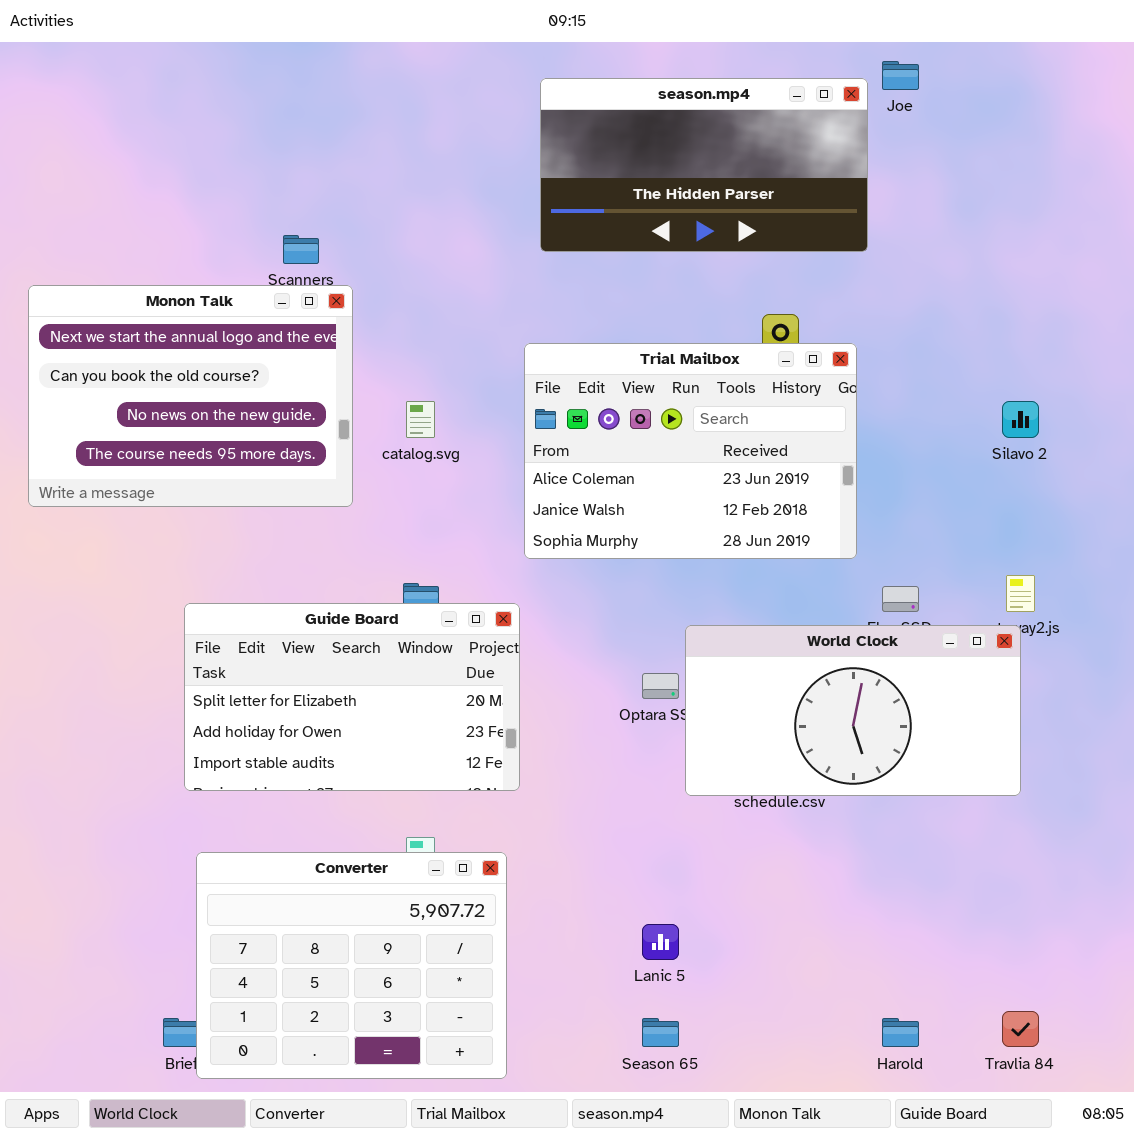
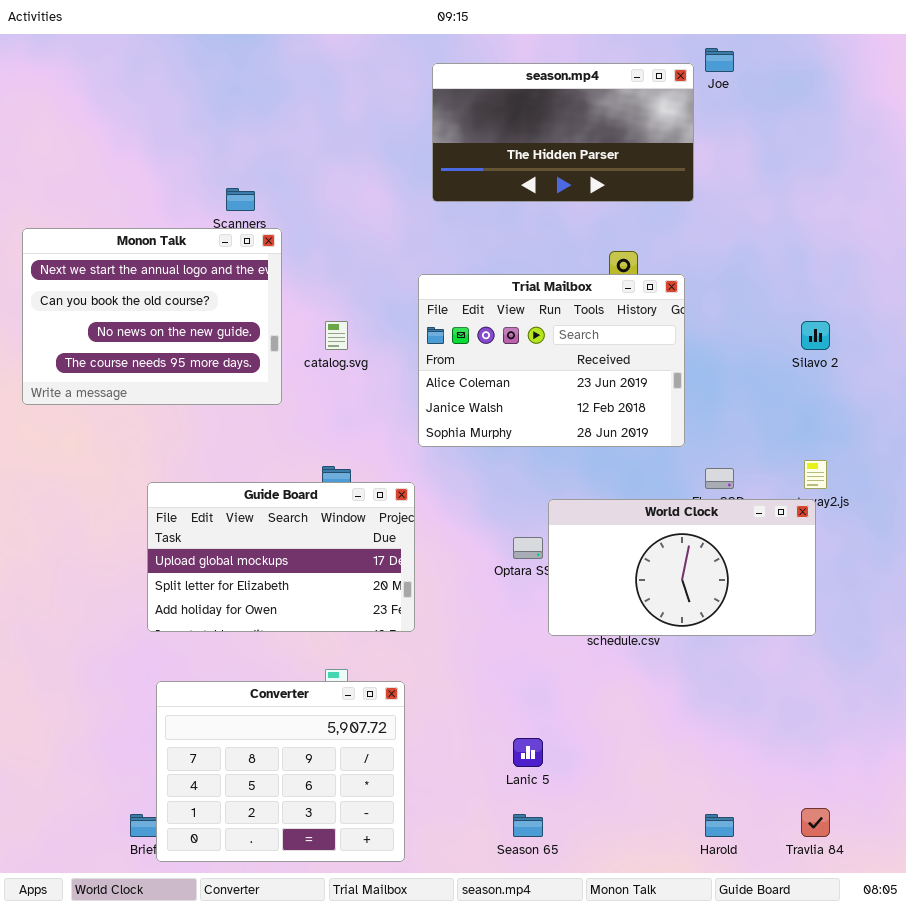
Guide Board: [184,603,520,791] -> [147,482,415,632], scrolled up 1 row

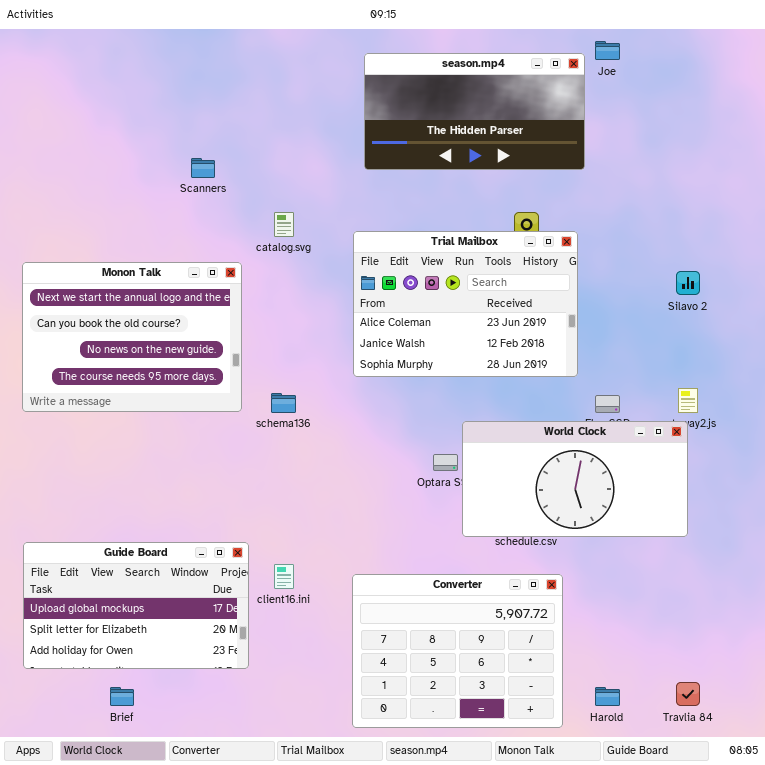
Monon Talk: [22,228,282,405] -> [22,262,242,412], moved
catalog.svg: [325,321,348,350] -> [274,212,294,237], moved
Guide Board: [147,482,415,632] -> [23,542,249,669], moved
Converter: [156,681,405,862] -> [352,574,563,728], moved

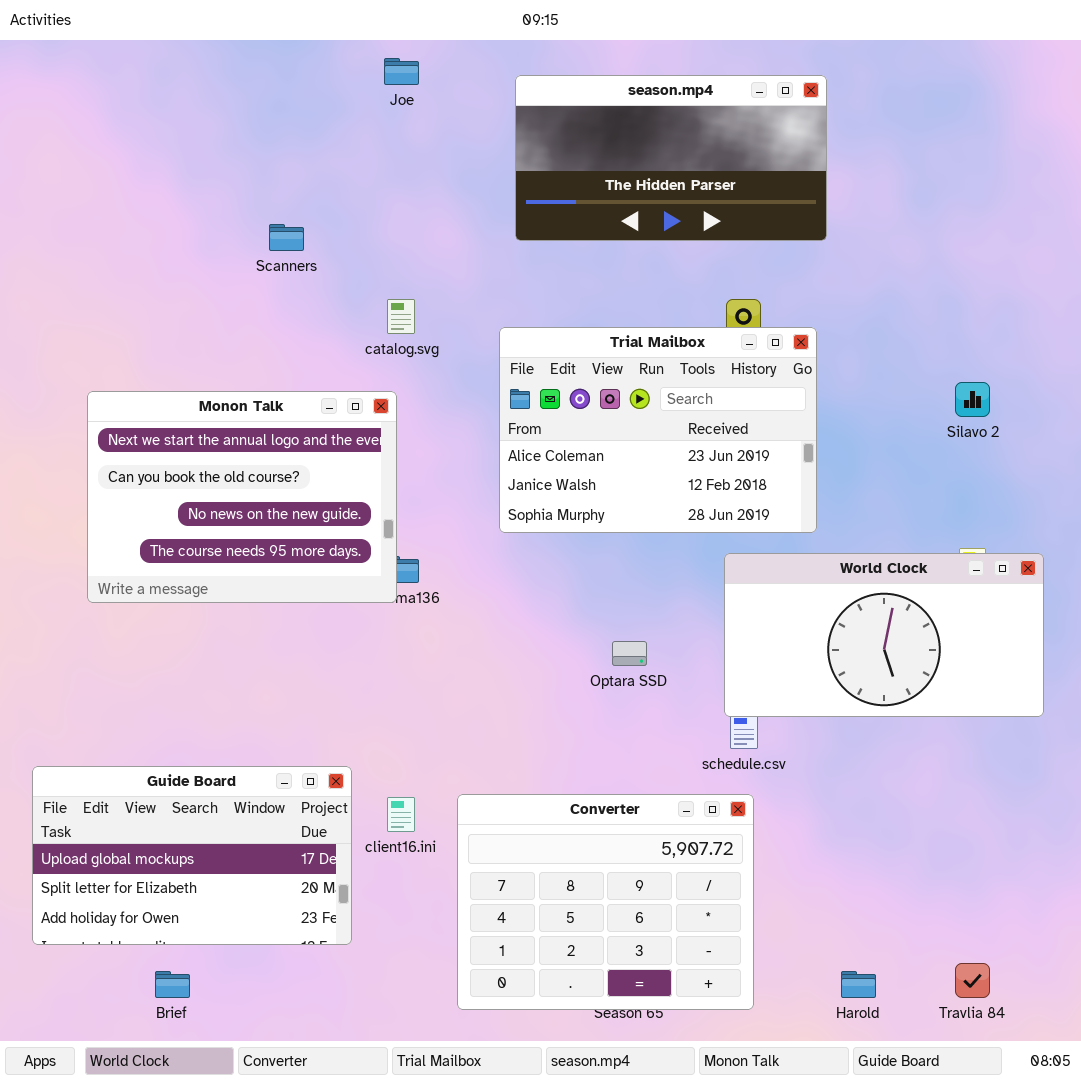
Joe: [595,41,620,60] -> [384,58,419,85], moved
Monon Talk: [22,262,242,412] -> [87,391,397,603], moved
World Clock: [462,421,688,537] -> [724,553,1044,717], moved
Converter: [352,574,563,728] -> [457,794,754,1010], moved

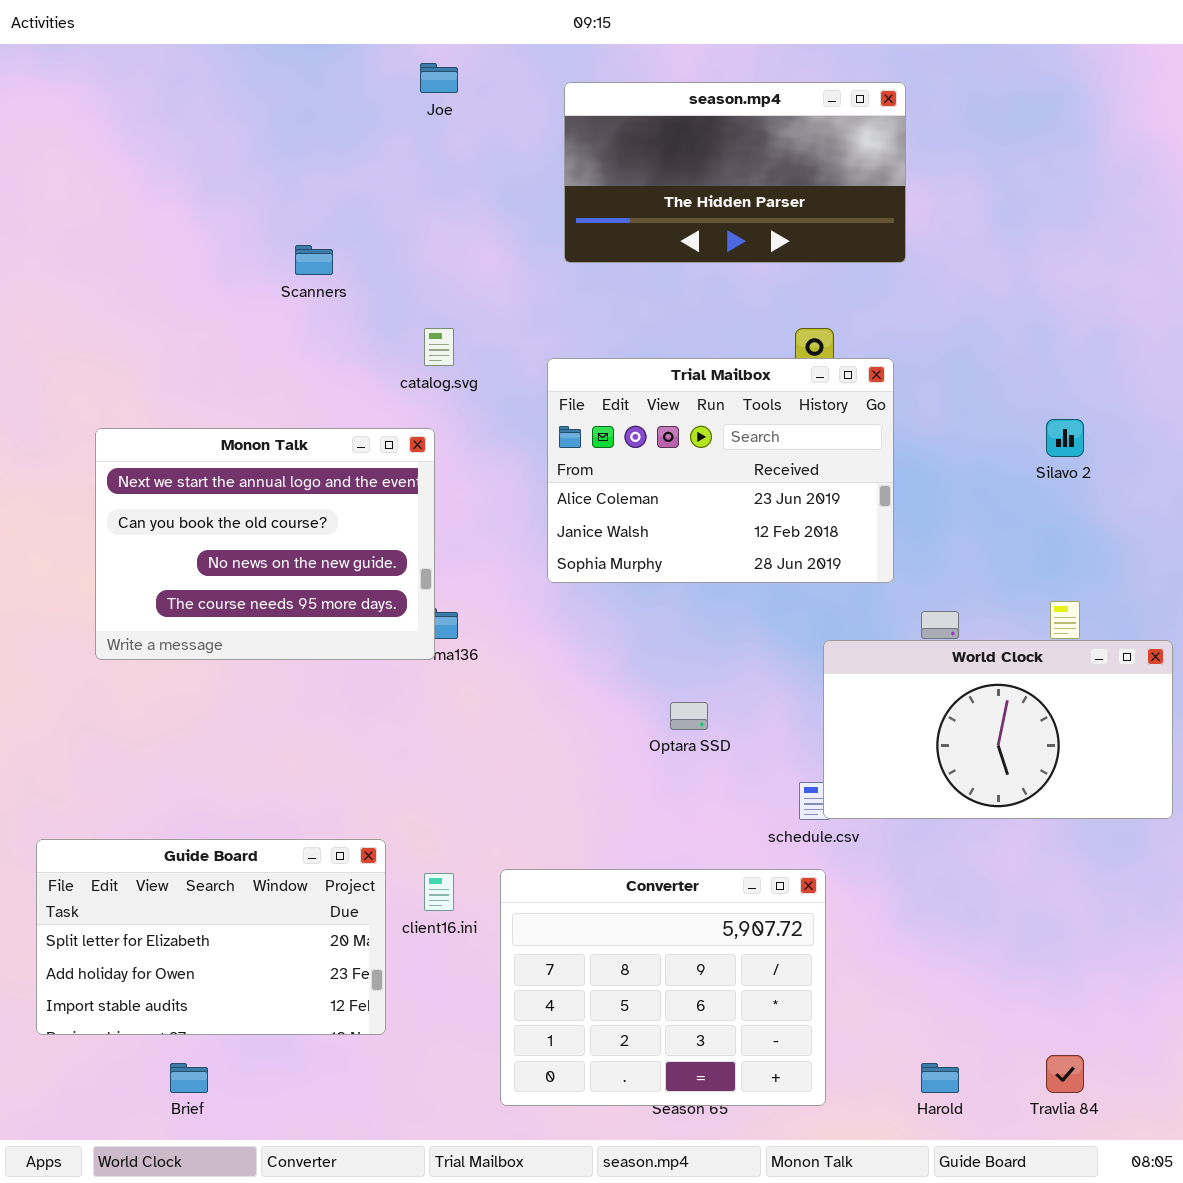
World Clock: [724,553,1044,717] -> [823,640,1173,819], moved
Guide Board: [32,766,352,945] -> [36,839,386,1035], scrolled down 1 row

